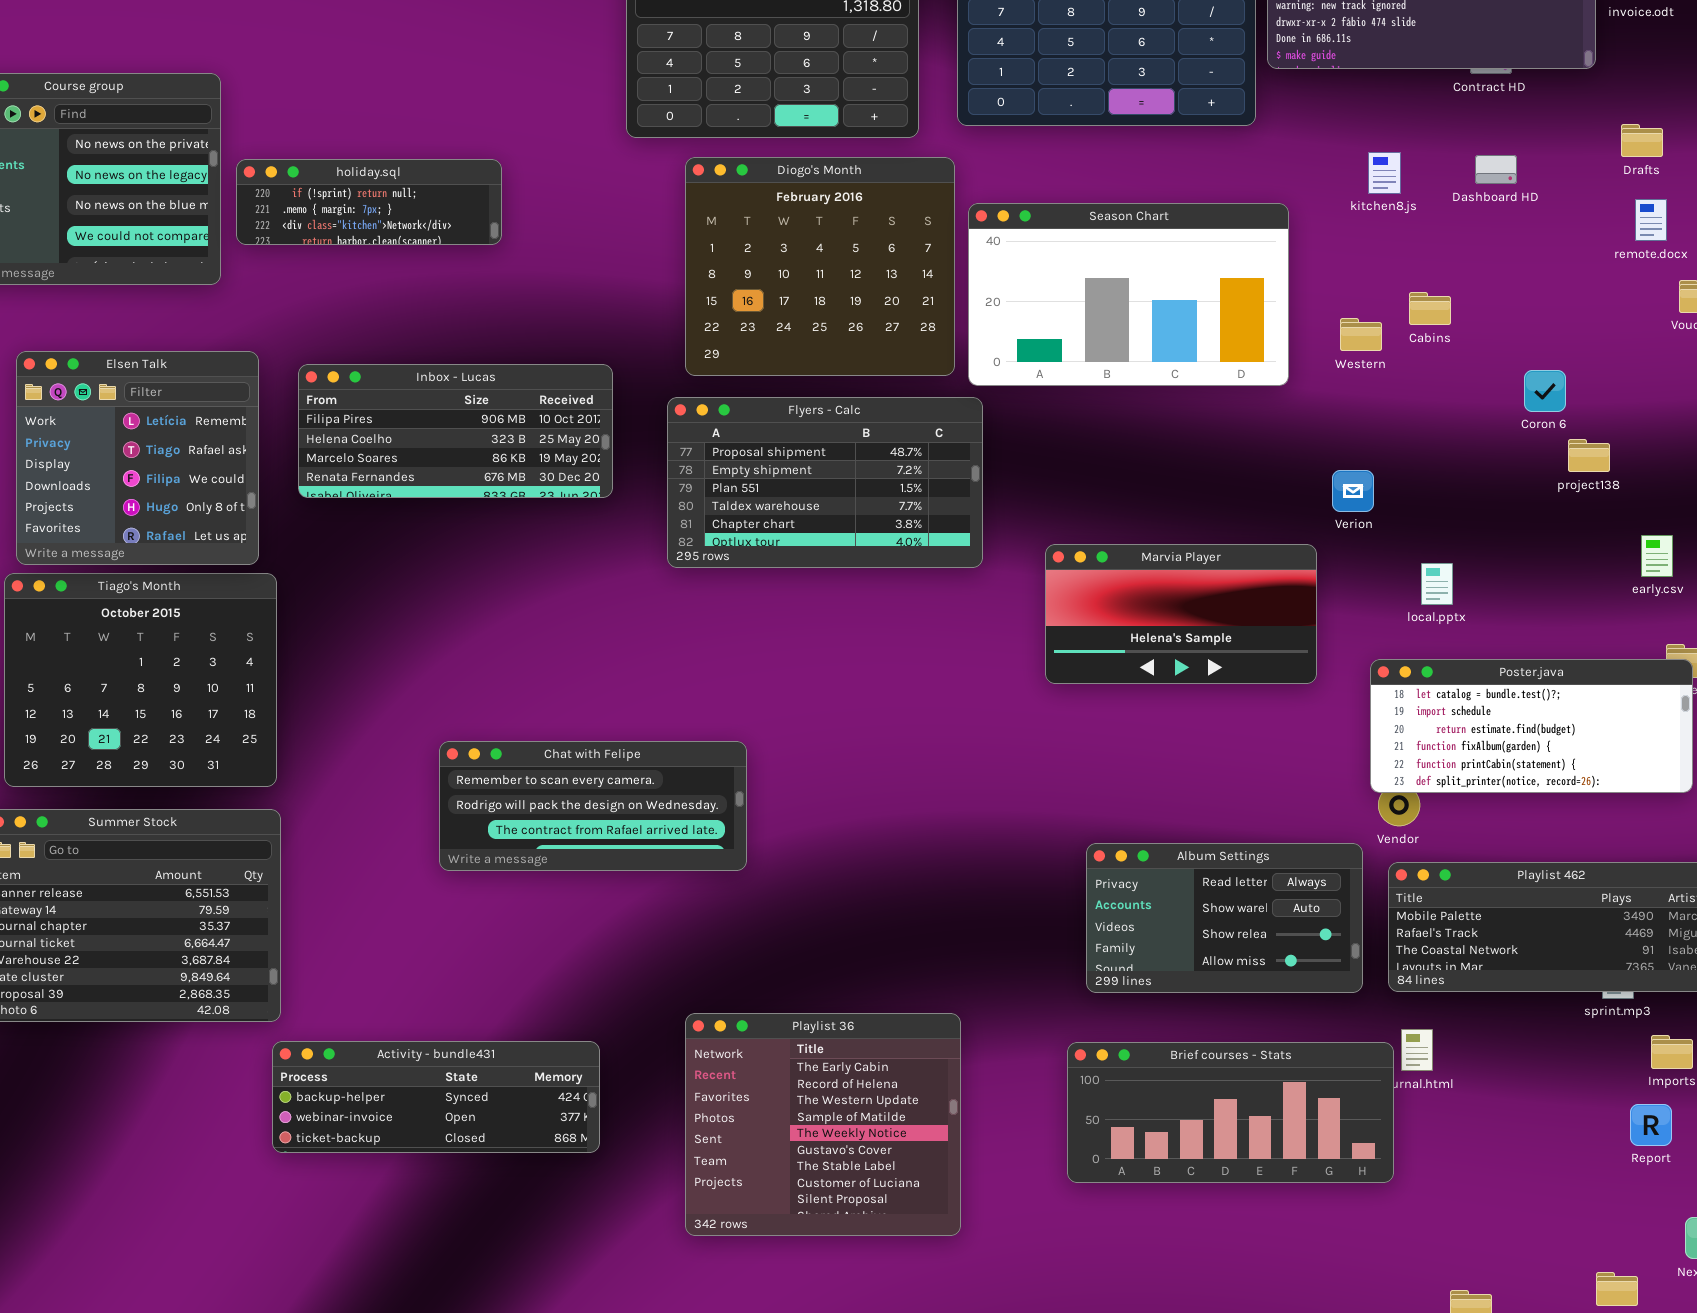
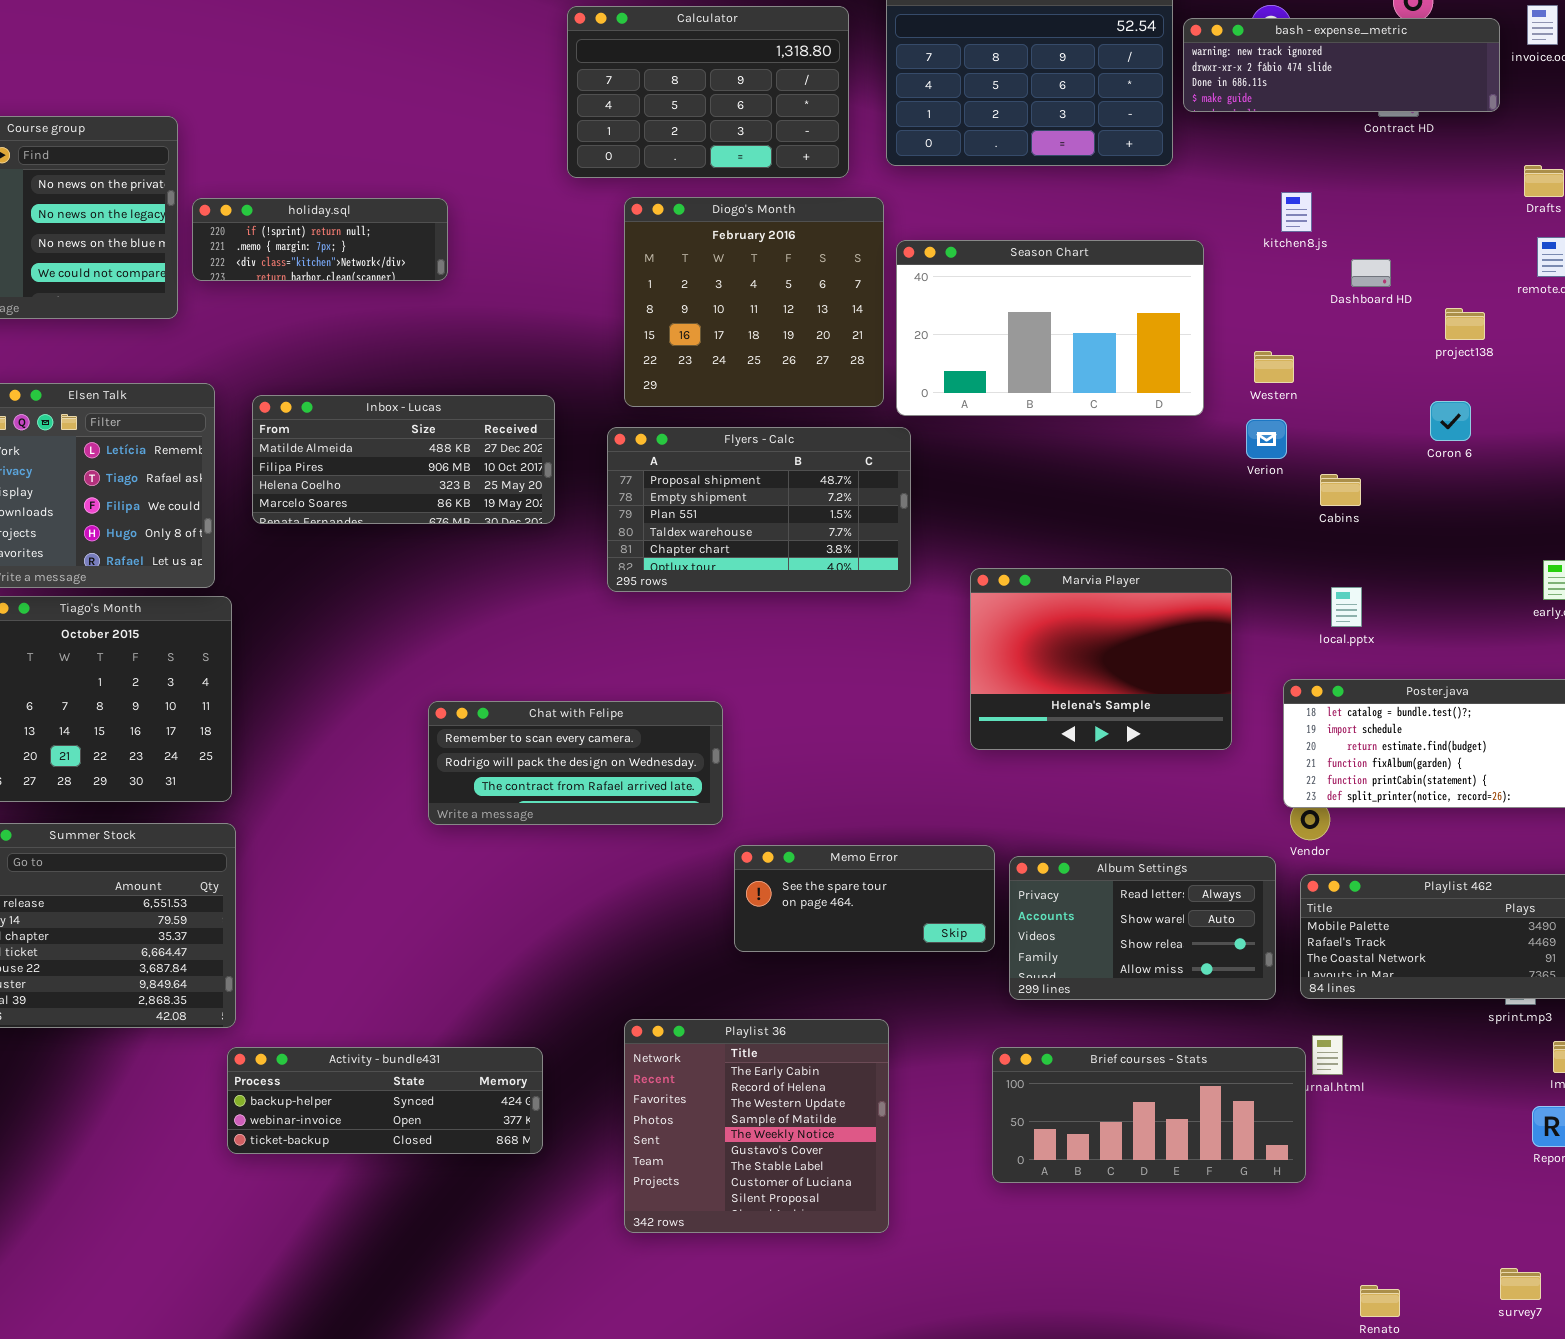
Dashboard HD: [1475,155,1517,184] -> [1351,259,1391,287], moved
Cabins: [1409,292,1451,325] -> [1320,474,1361,506], moved
Inbox - Lucas: [298,364,613,498] -> [252,395,555,524], scrolled up 1 row
project138: [1568,439,1610,472] -> [1445,308,1485,340], moved
Verion: [1332,470,1374,512] -> [1246,419,1287,459], moved
Marvia Player: [1045,544,1317,684] -> [970,568,1232,750], resized
Chat with Felipe: [439,741,747,871] -> [428,701,723,825], moved
Memo Error: none -> [734,845,995,952], opened

